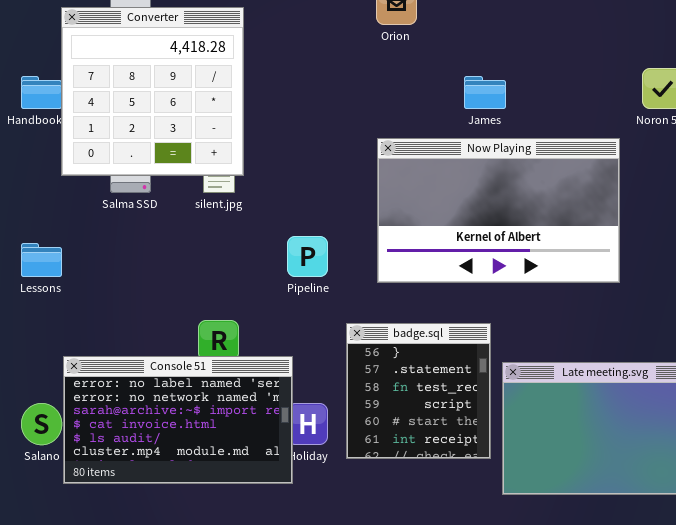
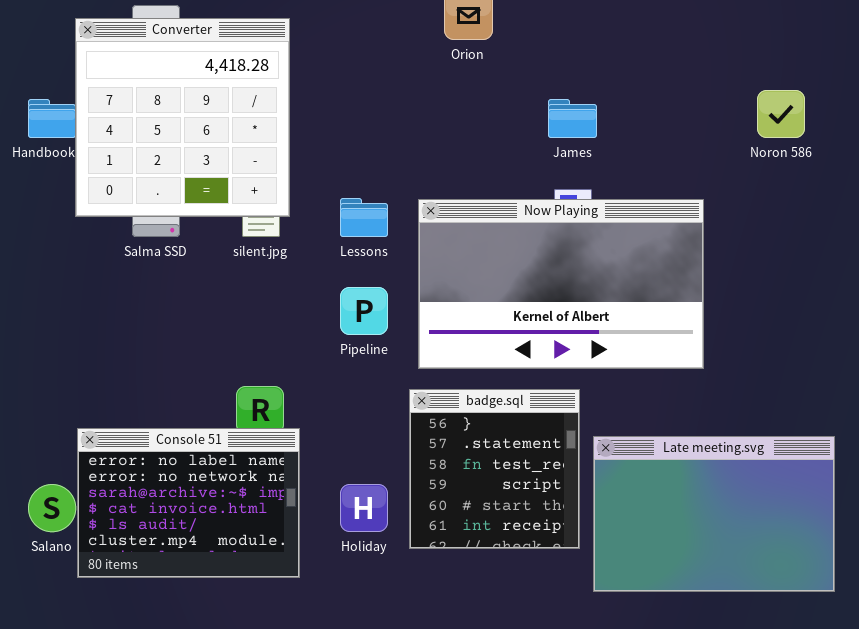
Now Playing: [377,138,620,283] -> [418,199,704,369], moved
Lessons: [21,243,62,277] -> [340,198,388,237], moved
Console 51: [63,356,293,484] -> [77,428,300,578], resized

